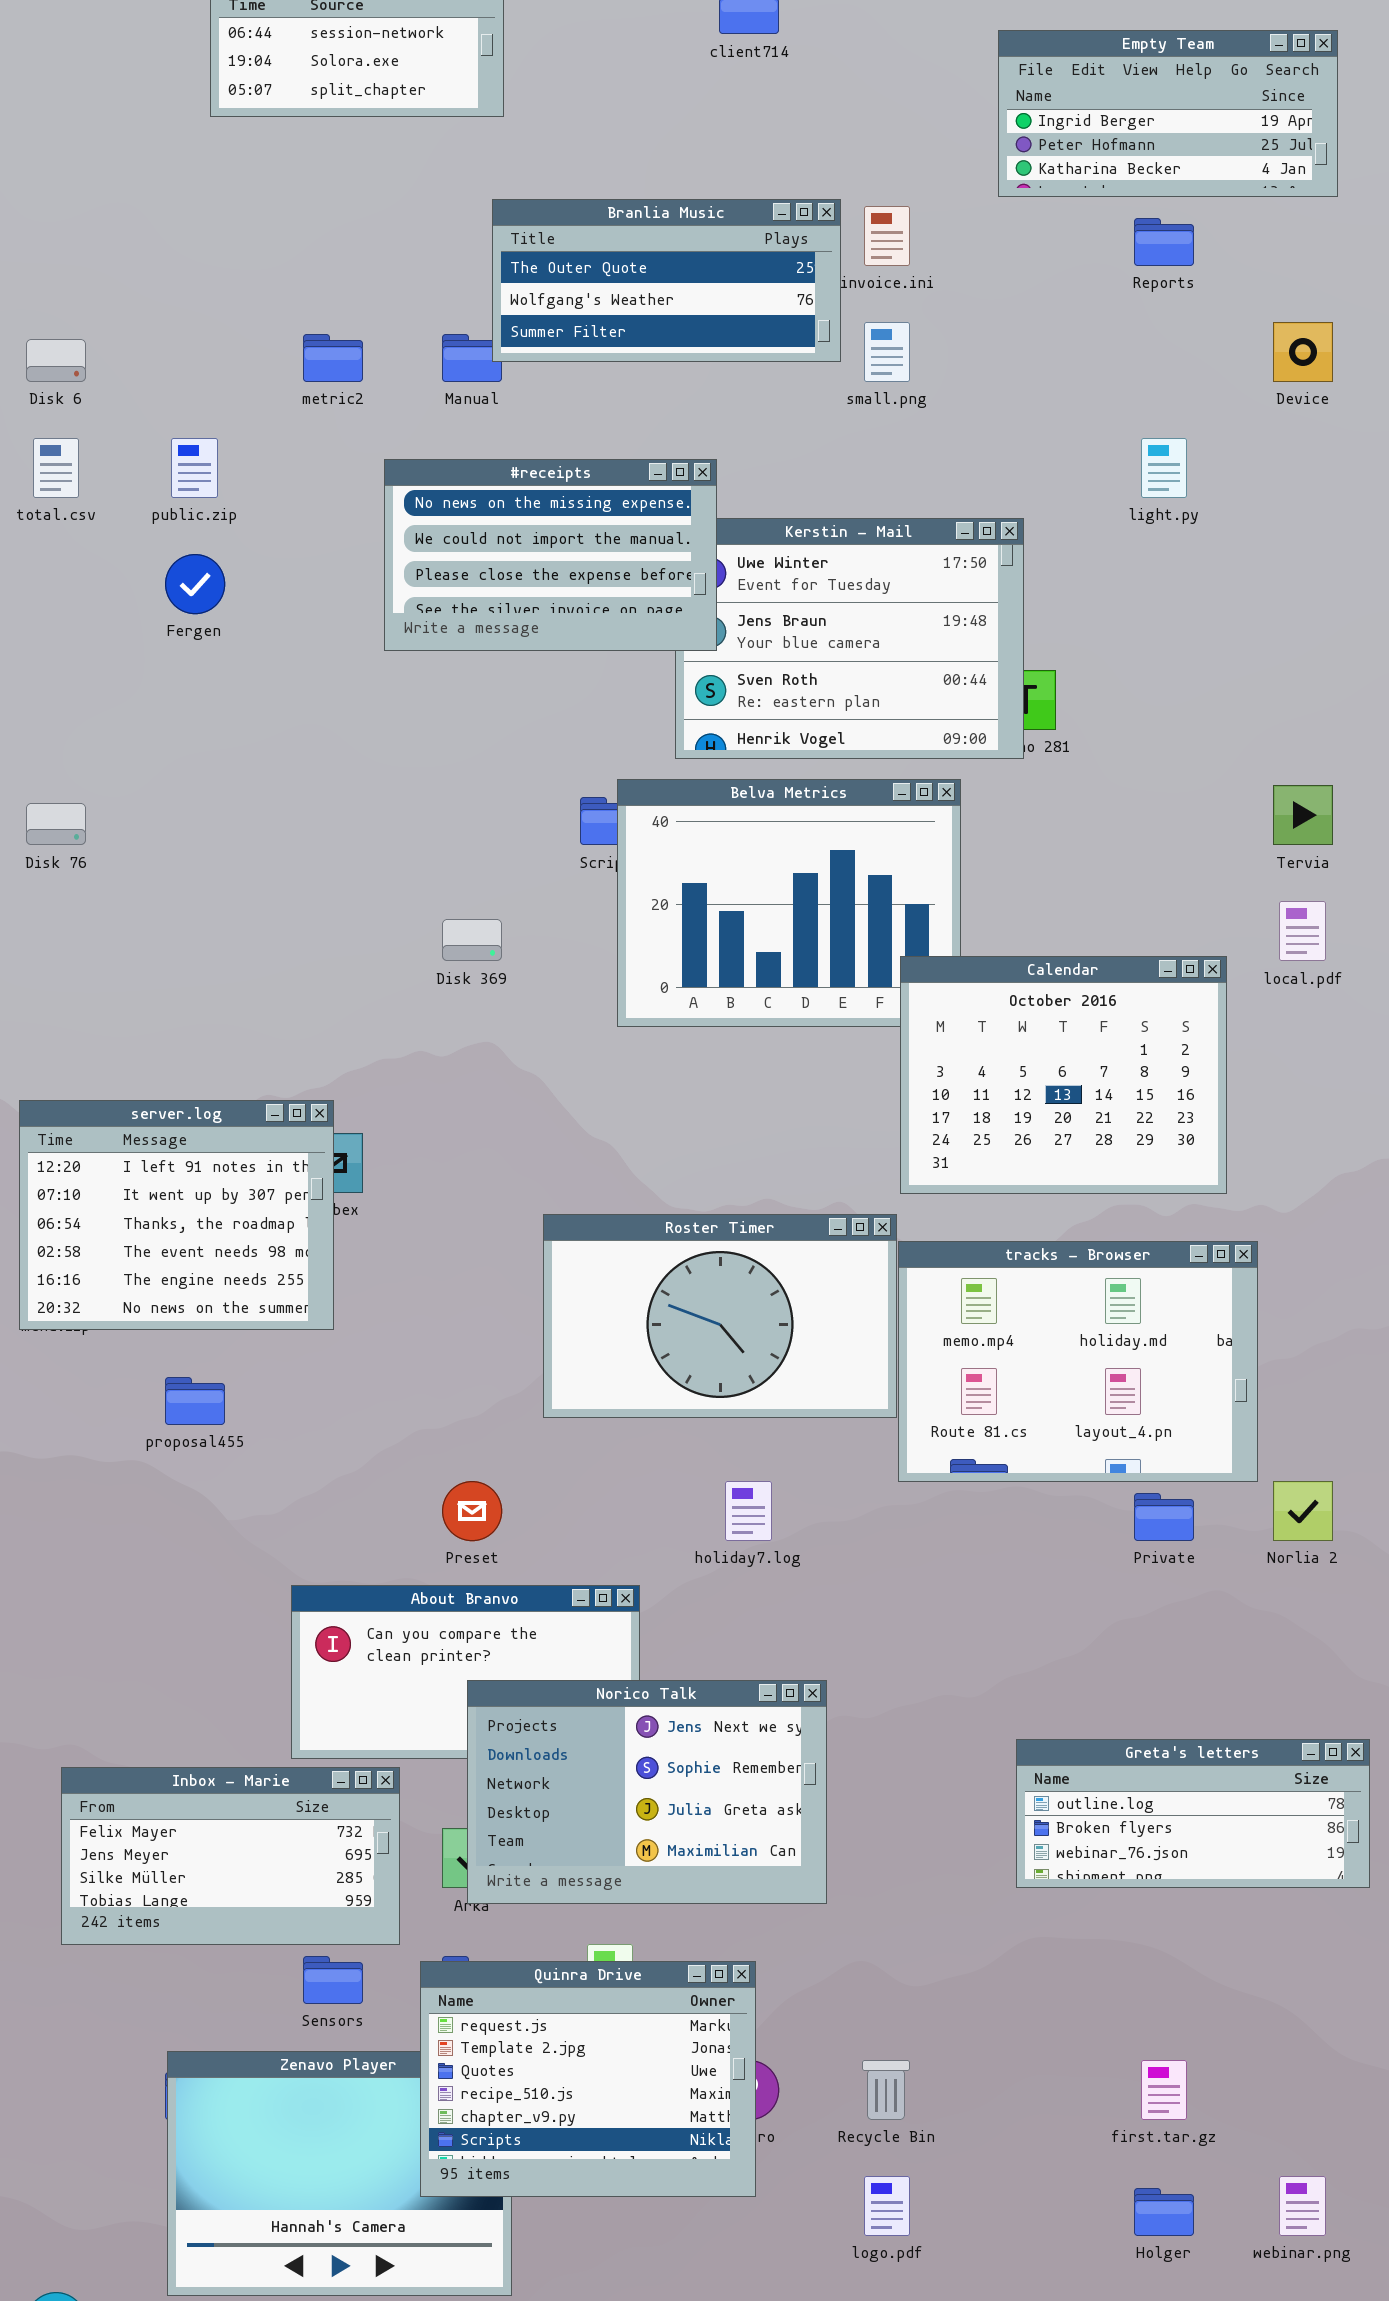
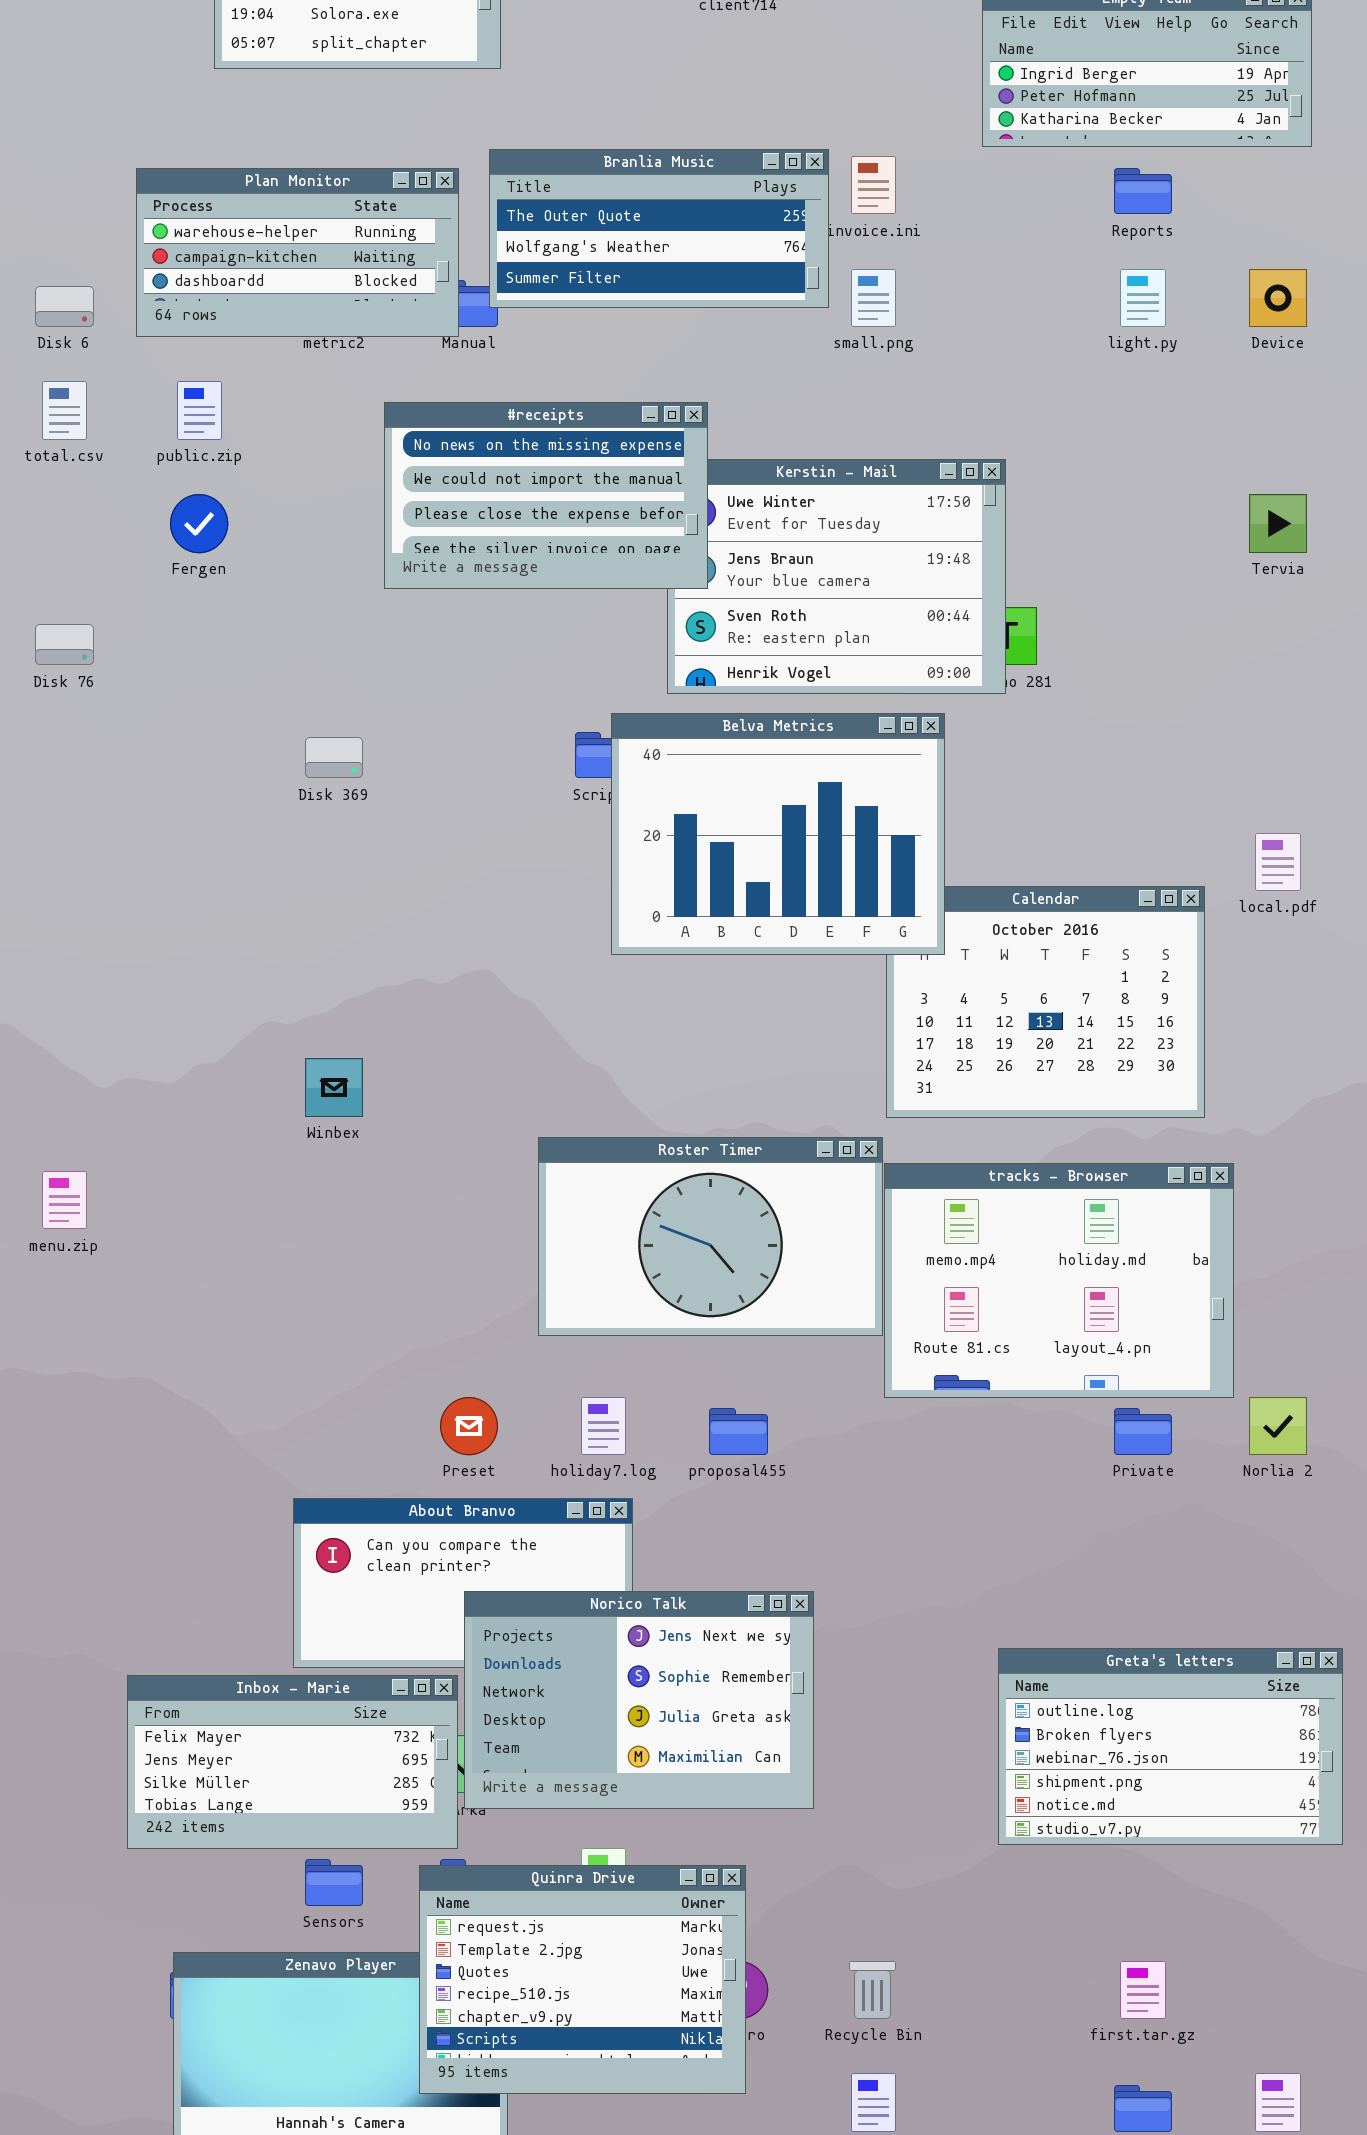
Plan Monitor: none -> [136,168,459,337], opened
light.py: [1141,438,1187,498] -> [1120,269,1166,327], moved
Belva Metrics: [617,779,961,1027] -> [611,713,945,955], raised
Tervia: [1273,785,1333,845] -> [1249,494,1307,553], moved
Disk 76: [26,803,86,845] -> [35,624,94,665], moved
Disk 369: [442,919,502,961] -> [305,737,363,778], moved
server.log: [19,1100,334,1330] -> none, closed
proposal455: [165,1377,225,1425] -> [709,1408,768,1455], moved
holiday7.log: [725,1481,772,1541] -> [581,1397,626,1455], moved
Greta's letters: [1016,1739,1370,1888] -> [998,1648,1343,1845], resized
Inbox - Marie: [61,1767,400,1945] -> [127,1675,458,1849], moved

